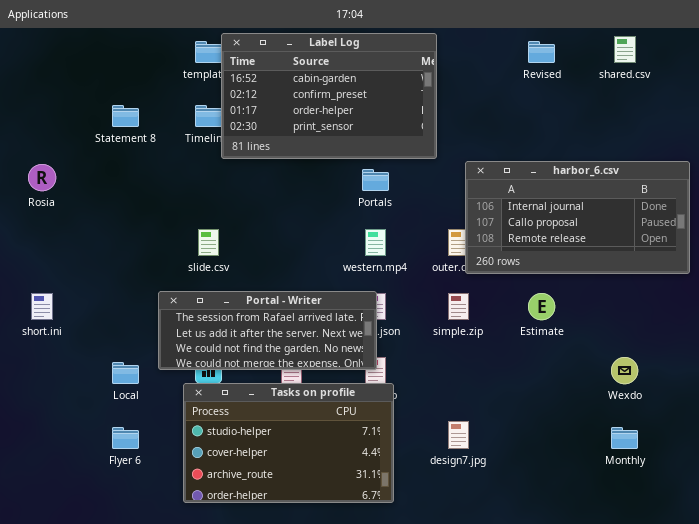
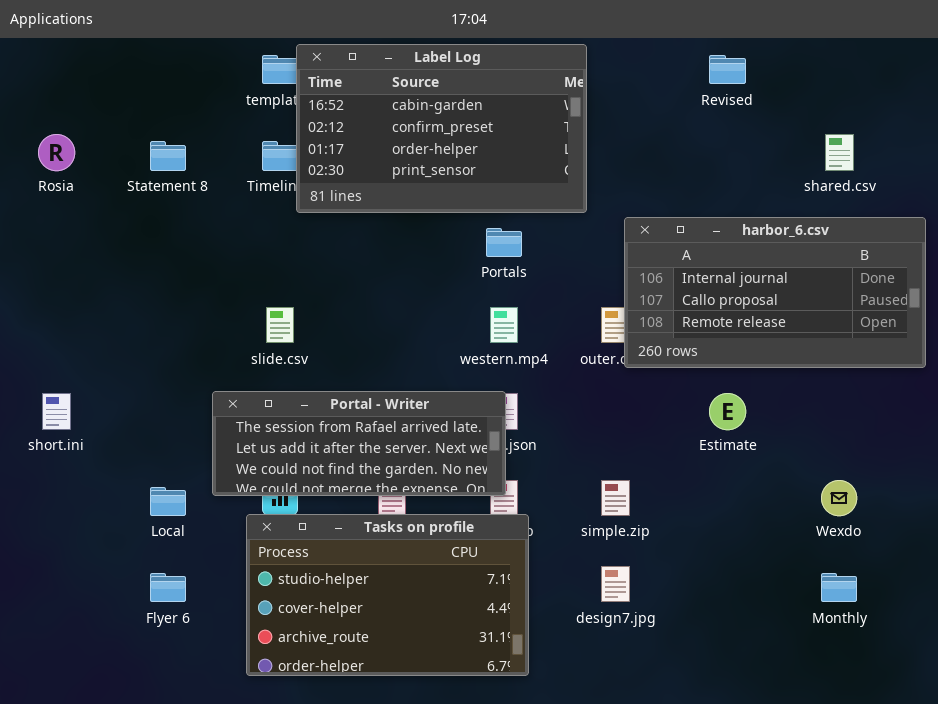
shared.csv: [614,36,636,63] -> [825,134,854,171], moved
Rosia: [28,164,56,191] -> [38,134,75,171], moved
simple.zip: [448,293,469,320] -> [601,480,630,516], moved

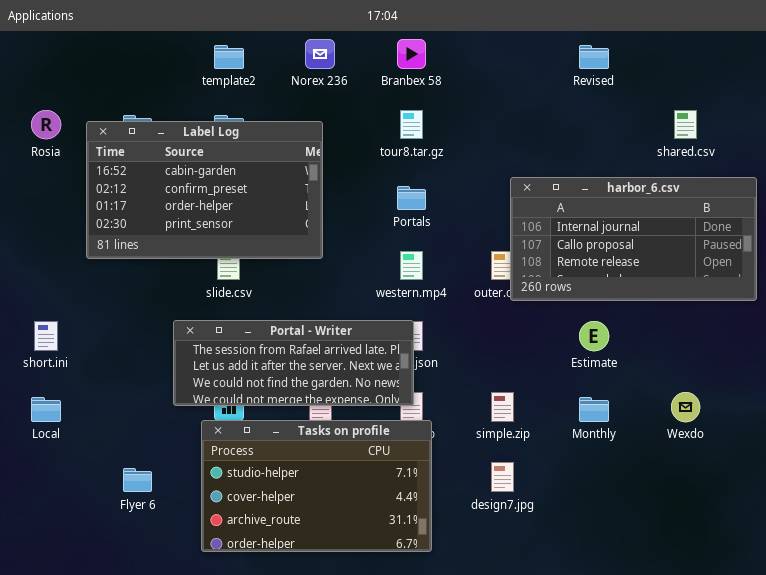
Label Log: [296,44,587,213] -> [86,121,323,259], moved
Local: [150,487,186,516] -> [31,397,61,422], moved
Monthly: [821,573,857,602] -> [579,397,609,422], moved

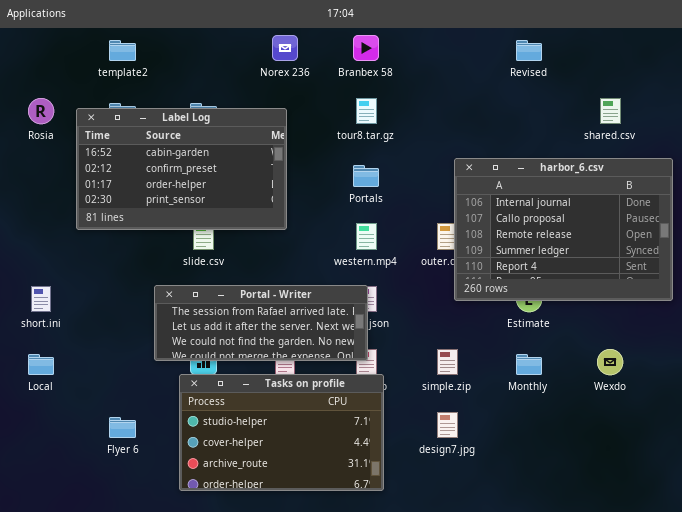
template2: [214,45,244,69] -> [109,40,136,61], moved
harbor_6.csv: [510,177,757,301] -> [454,158,673,301], resized

